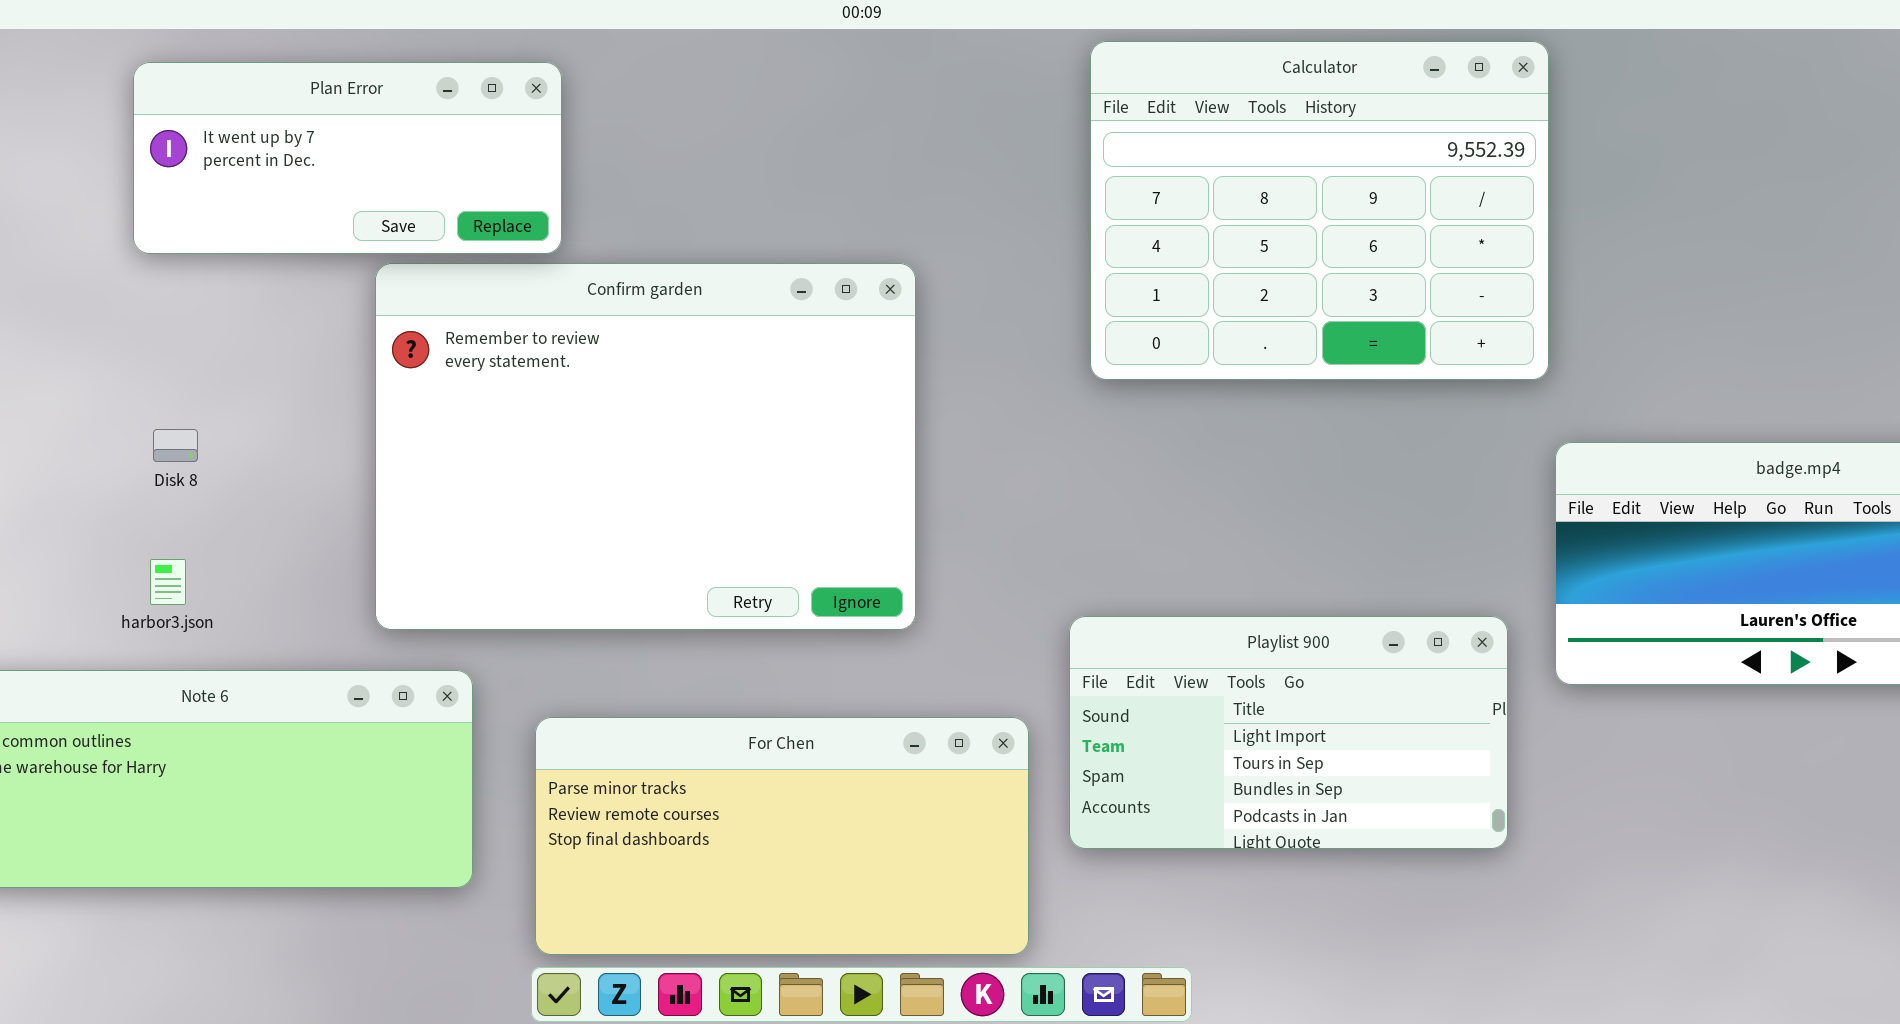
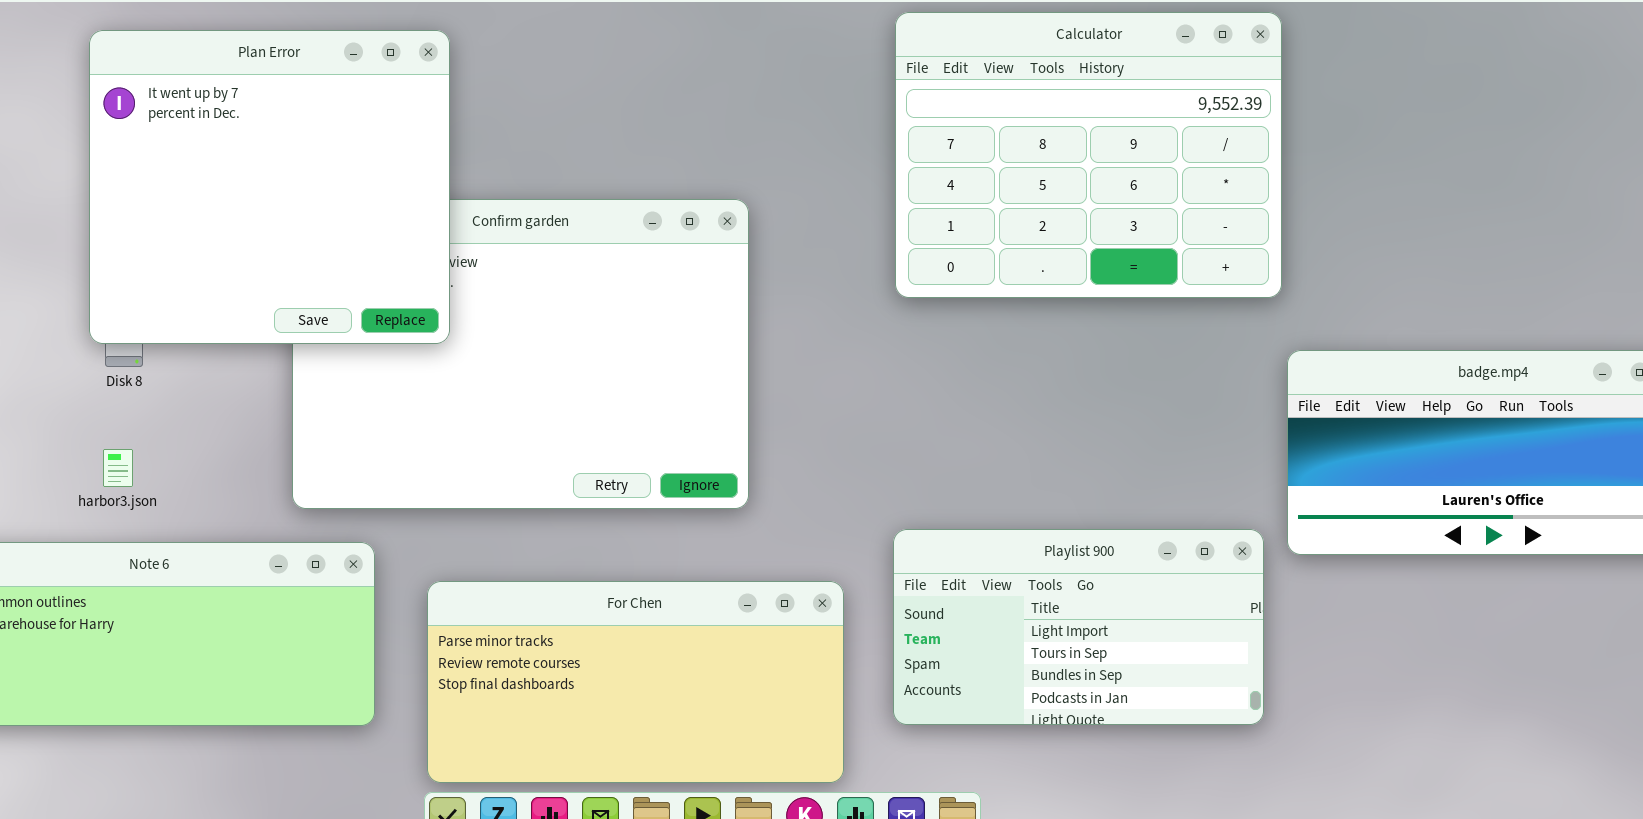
Plan Error: [133,62,562,254] -> [89,30,450,344], resized
Playlist 900: [1069,616,1508,849] -> [893,529,1264,725], moved

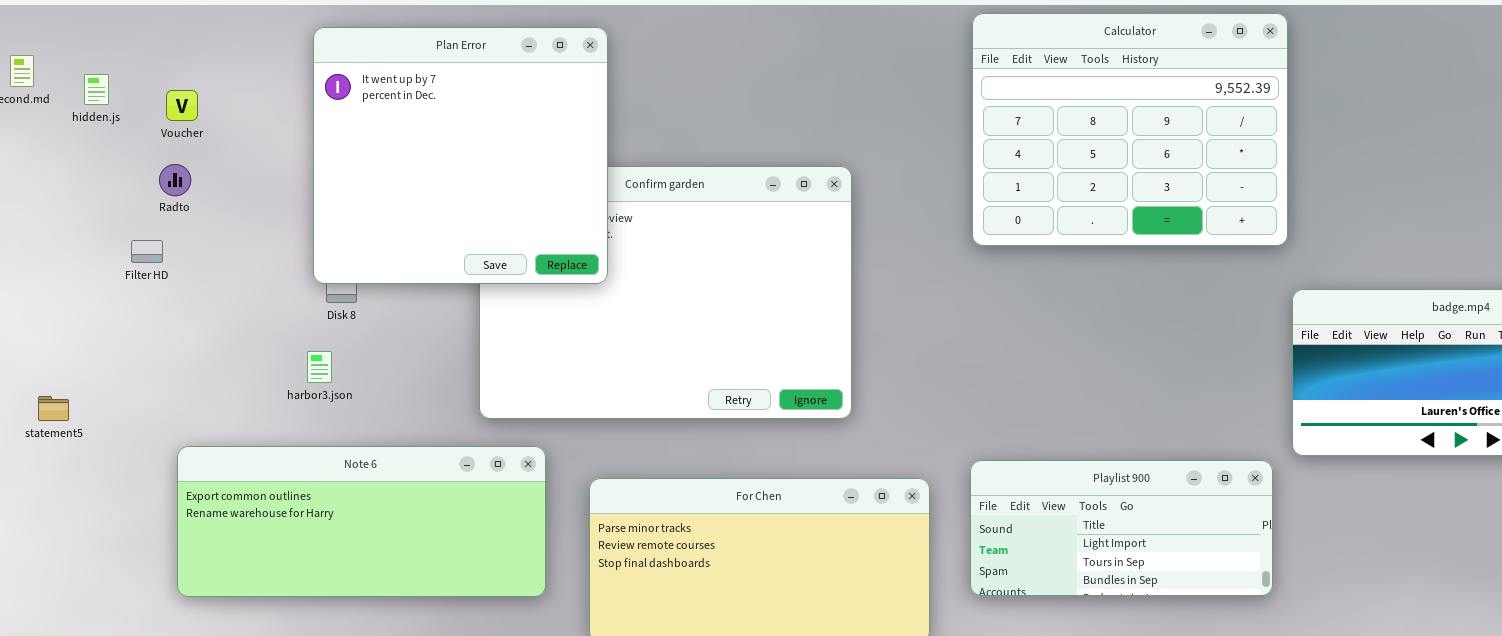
harbor3.json: [103,449,133,487] -> [307,351,332,383], moved
Playlist 900: [893,529,1264,725] -> [970,460,1273,596], resized

